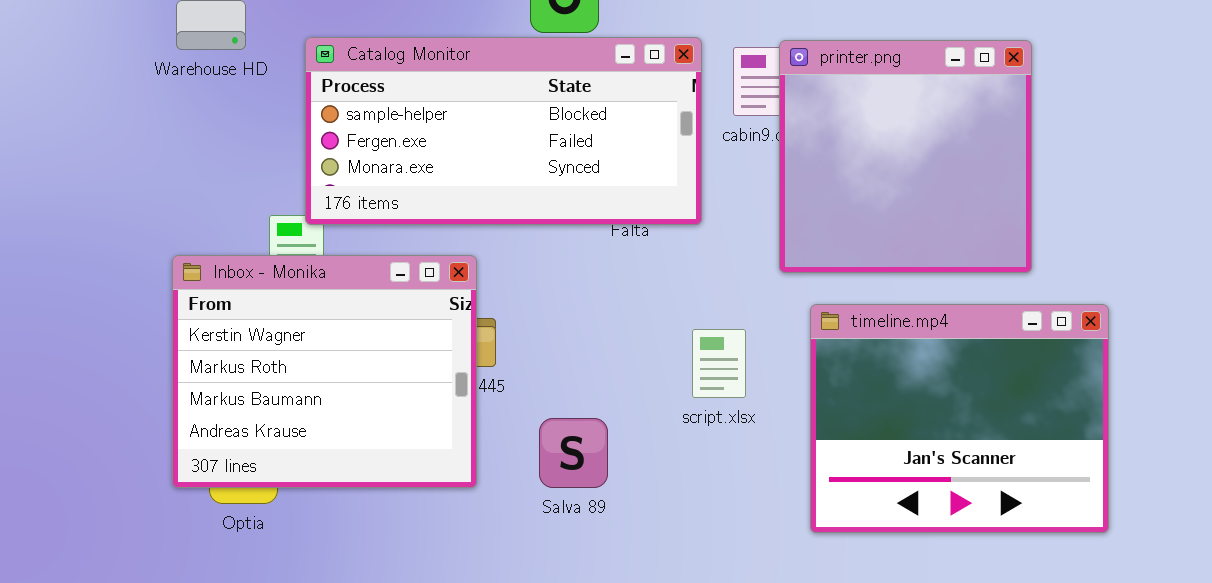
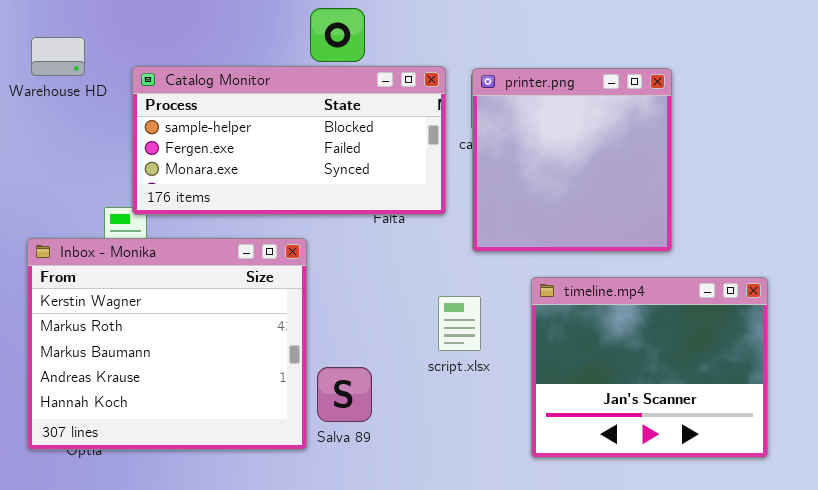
printer.png: [779,40,1032,273] -> [472,68,672,252], moved
Inbox - Monika: [172,255,477,488] -> [27,238,307,450], resized

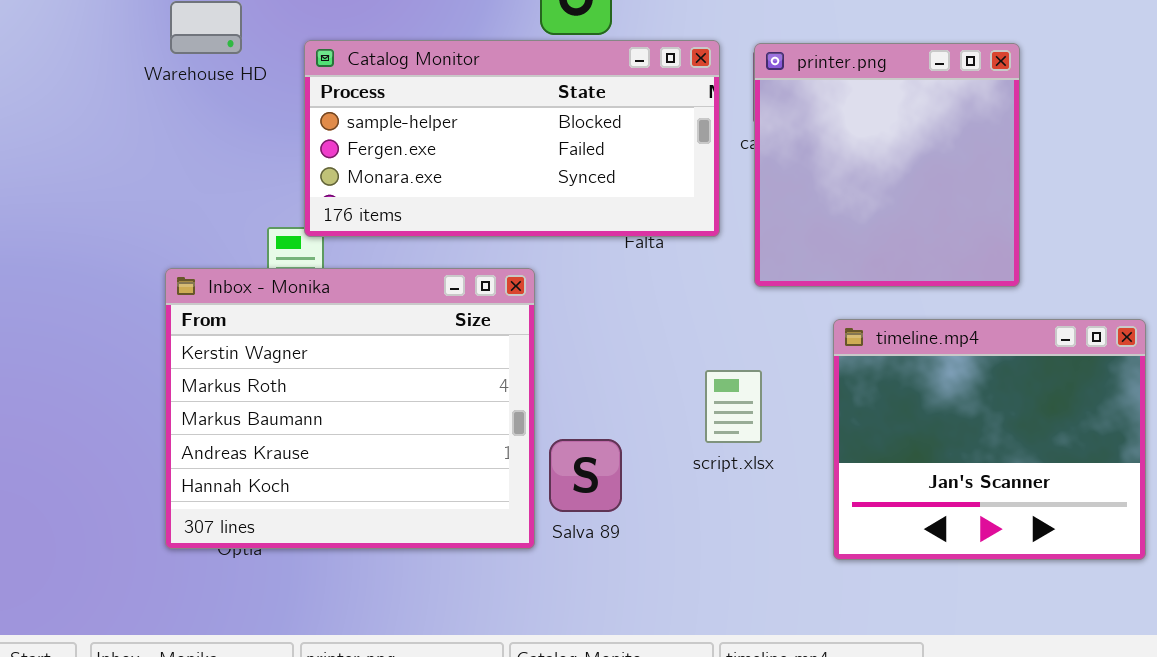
script.xlsx: [438,296,481,351] -> [705,370,762,443], moved

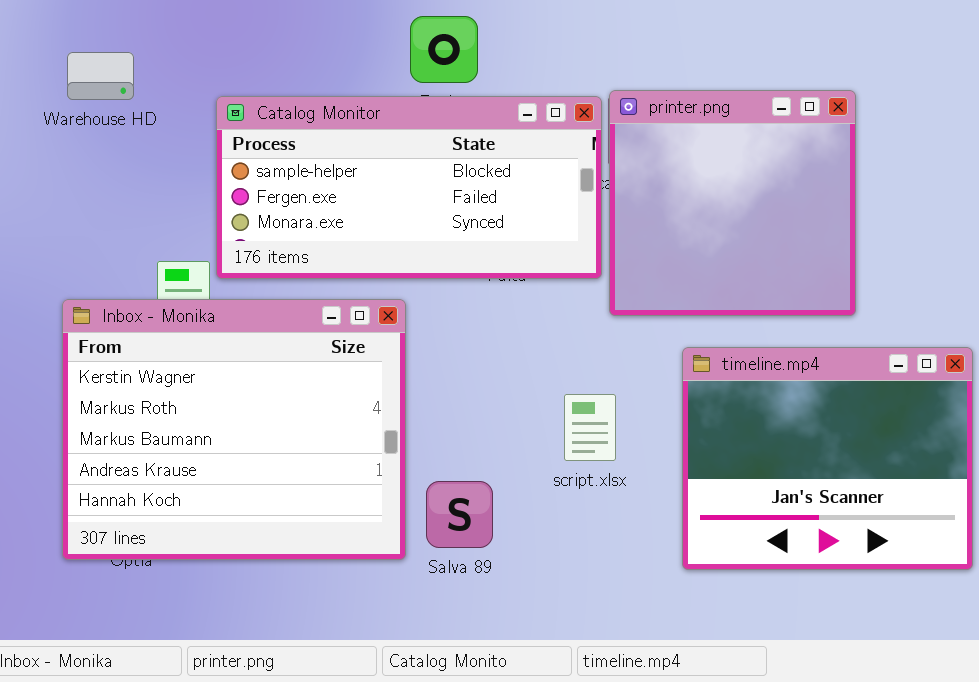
Catalog Monitor: [304,40,720,237] -> [216,96,602,279], moved
Salva 89: [549,439,622,512] -> [426,481,493,548], moved

